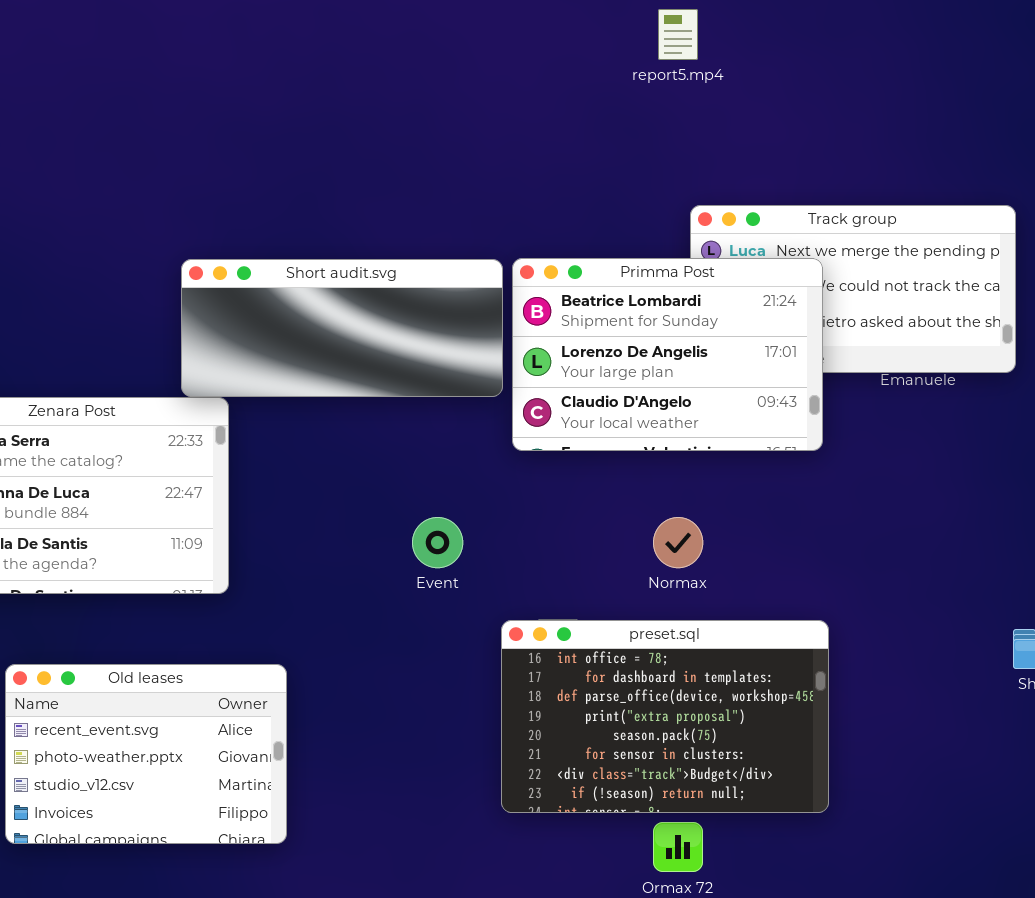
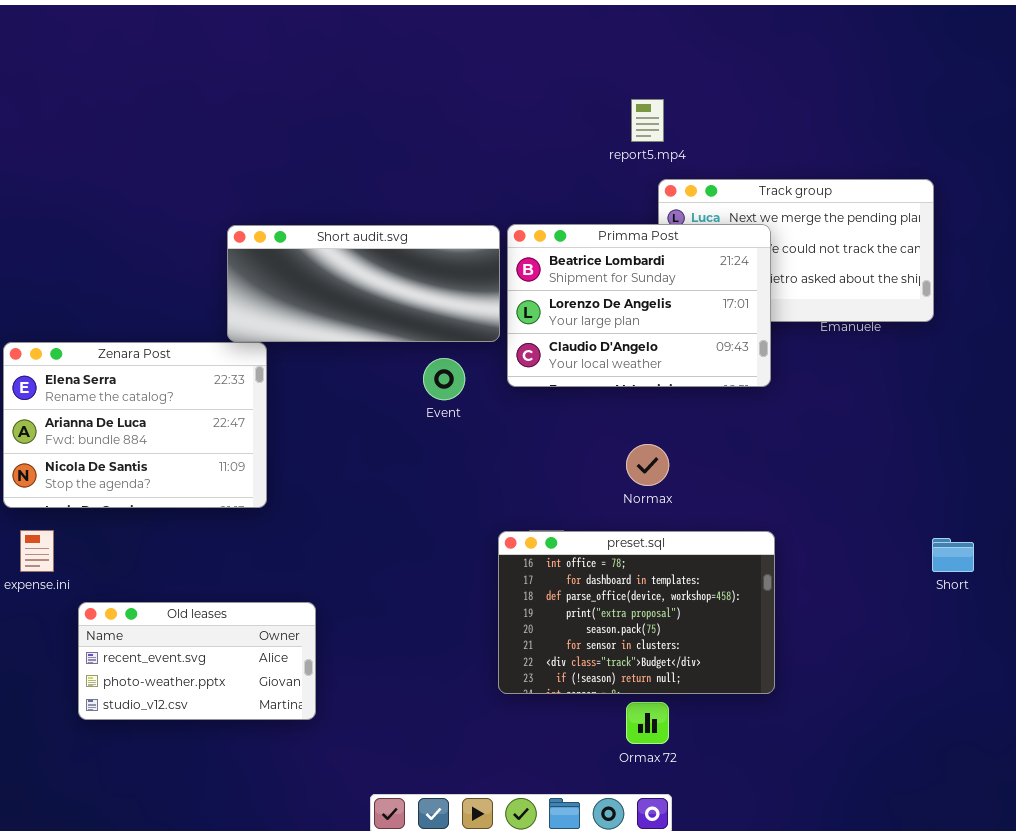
report5.mp4: [658,9,698,60] -> [631,99,664,142], moved
Event: [412,517,463,568] -> [423,358,465,400], moved
Old leases: [5,664,287,844] -> [78,602,316,720], resized

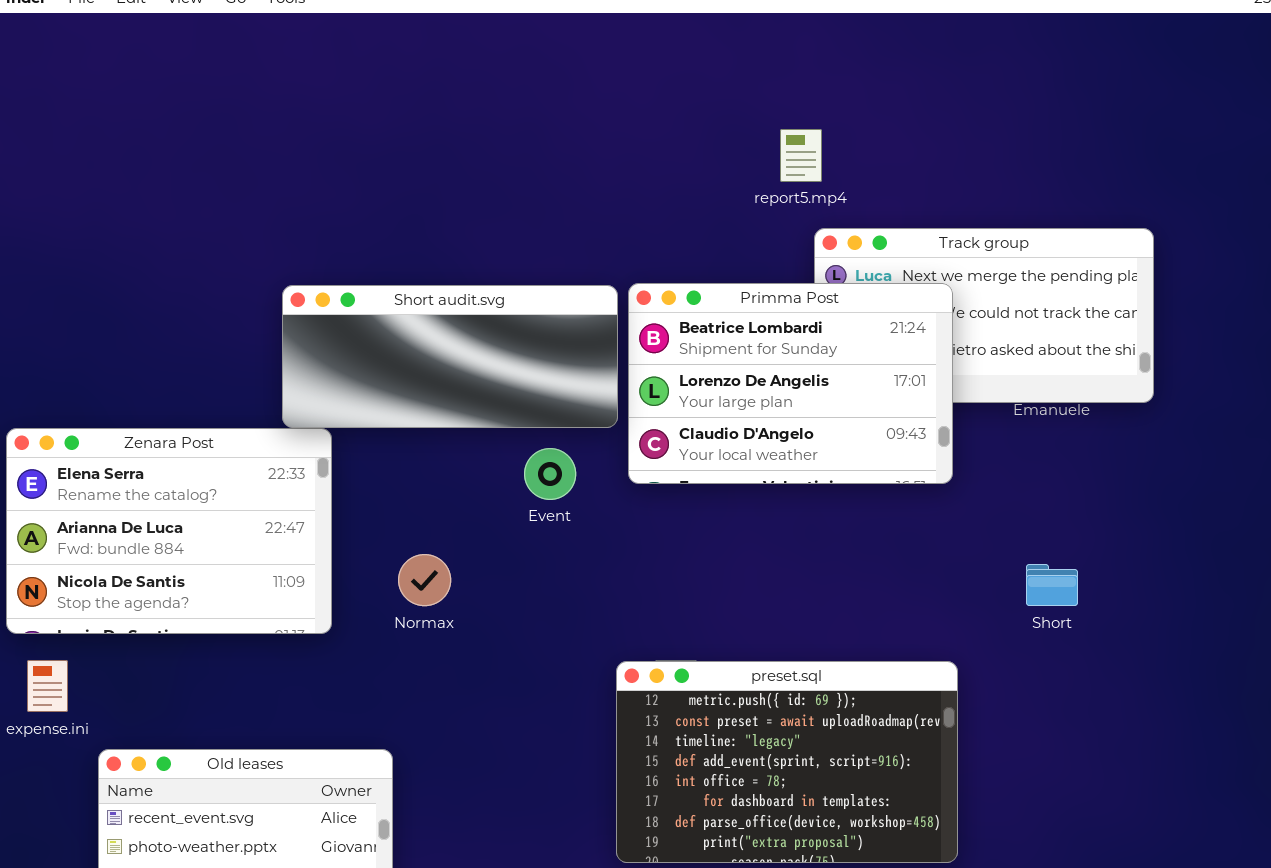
Normax: [626,444,669,486] -> [398,554,451,606], moved
preset.sql: [498,531,775,694] -> [616,661,958,863], scrolled up 4 rows
Short: [932,538,974,572] -> [1026,564,1078,606], moved

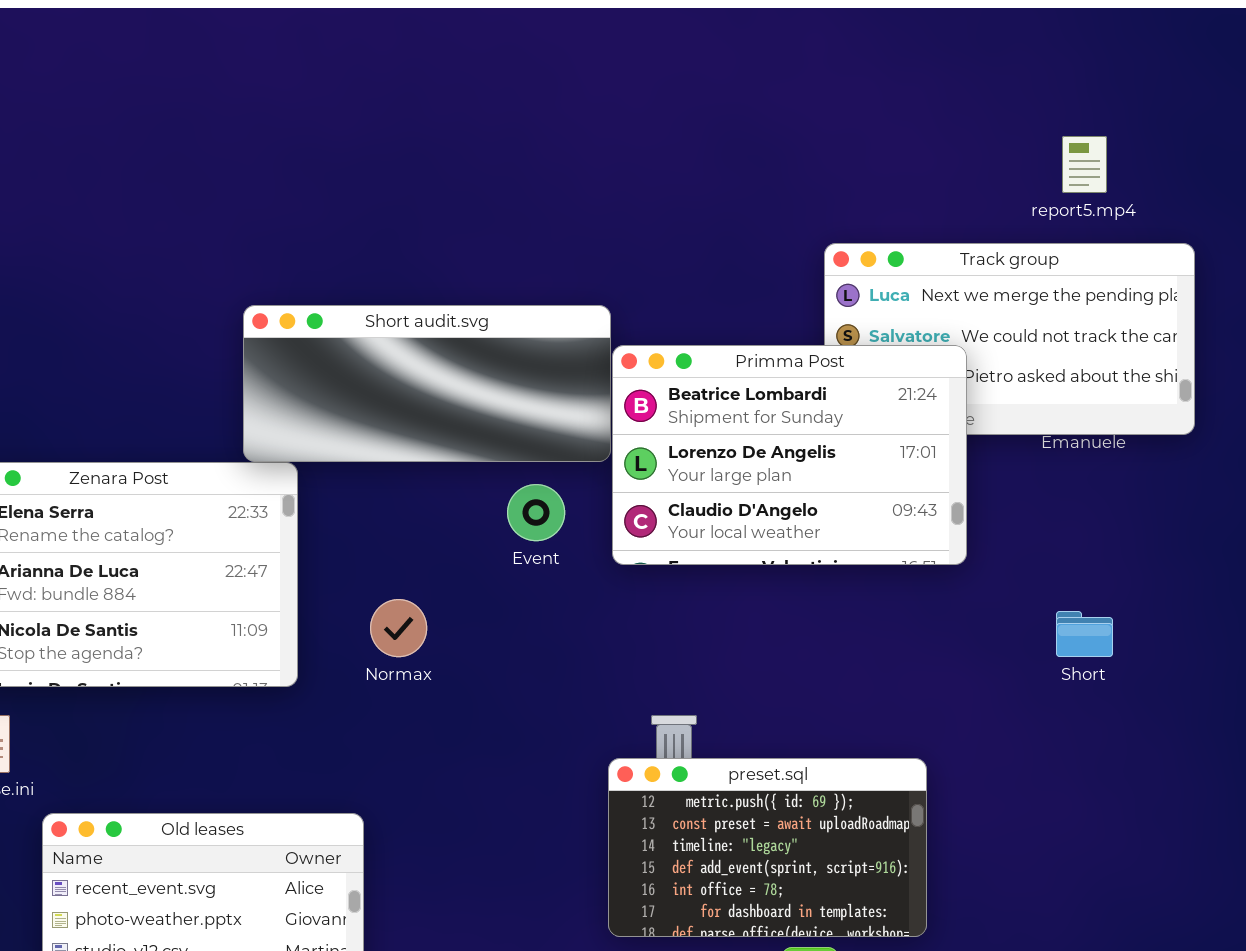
report5.mp4: [780,129,822,182] -> [1062,136,1107,193], moved
Primma Post: [628,283,953,484] -> [612,345,967,565], moved
preset.sql: [616,661,958,863] -> [608,758,927,937], resized

